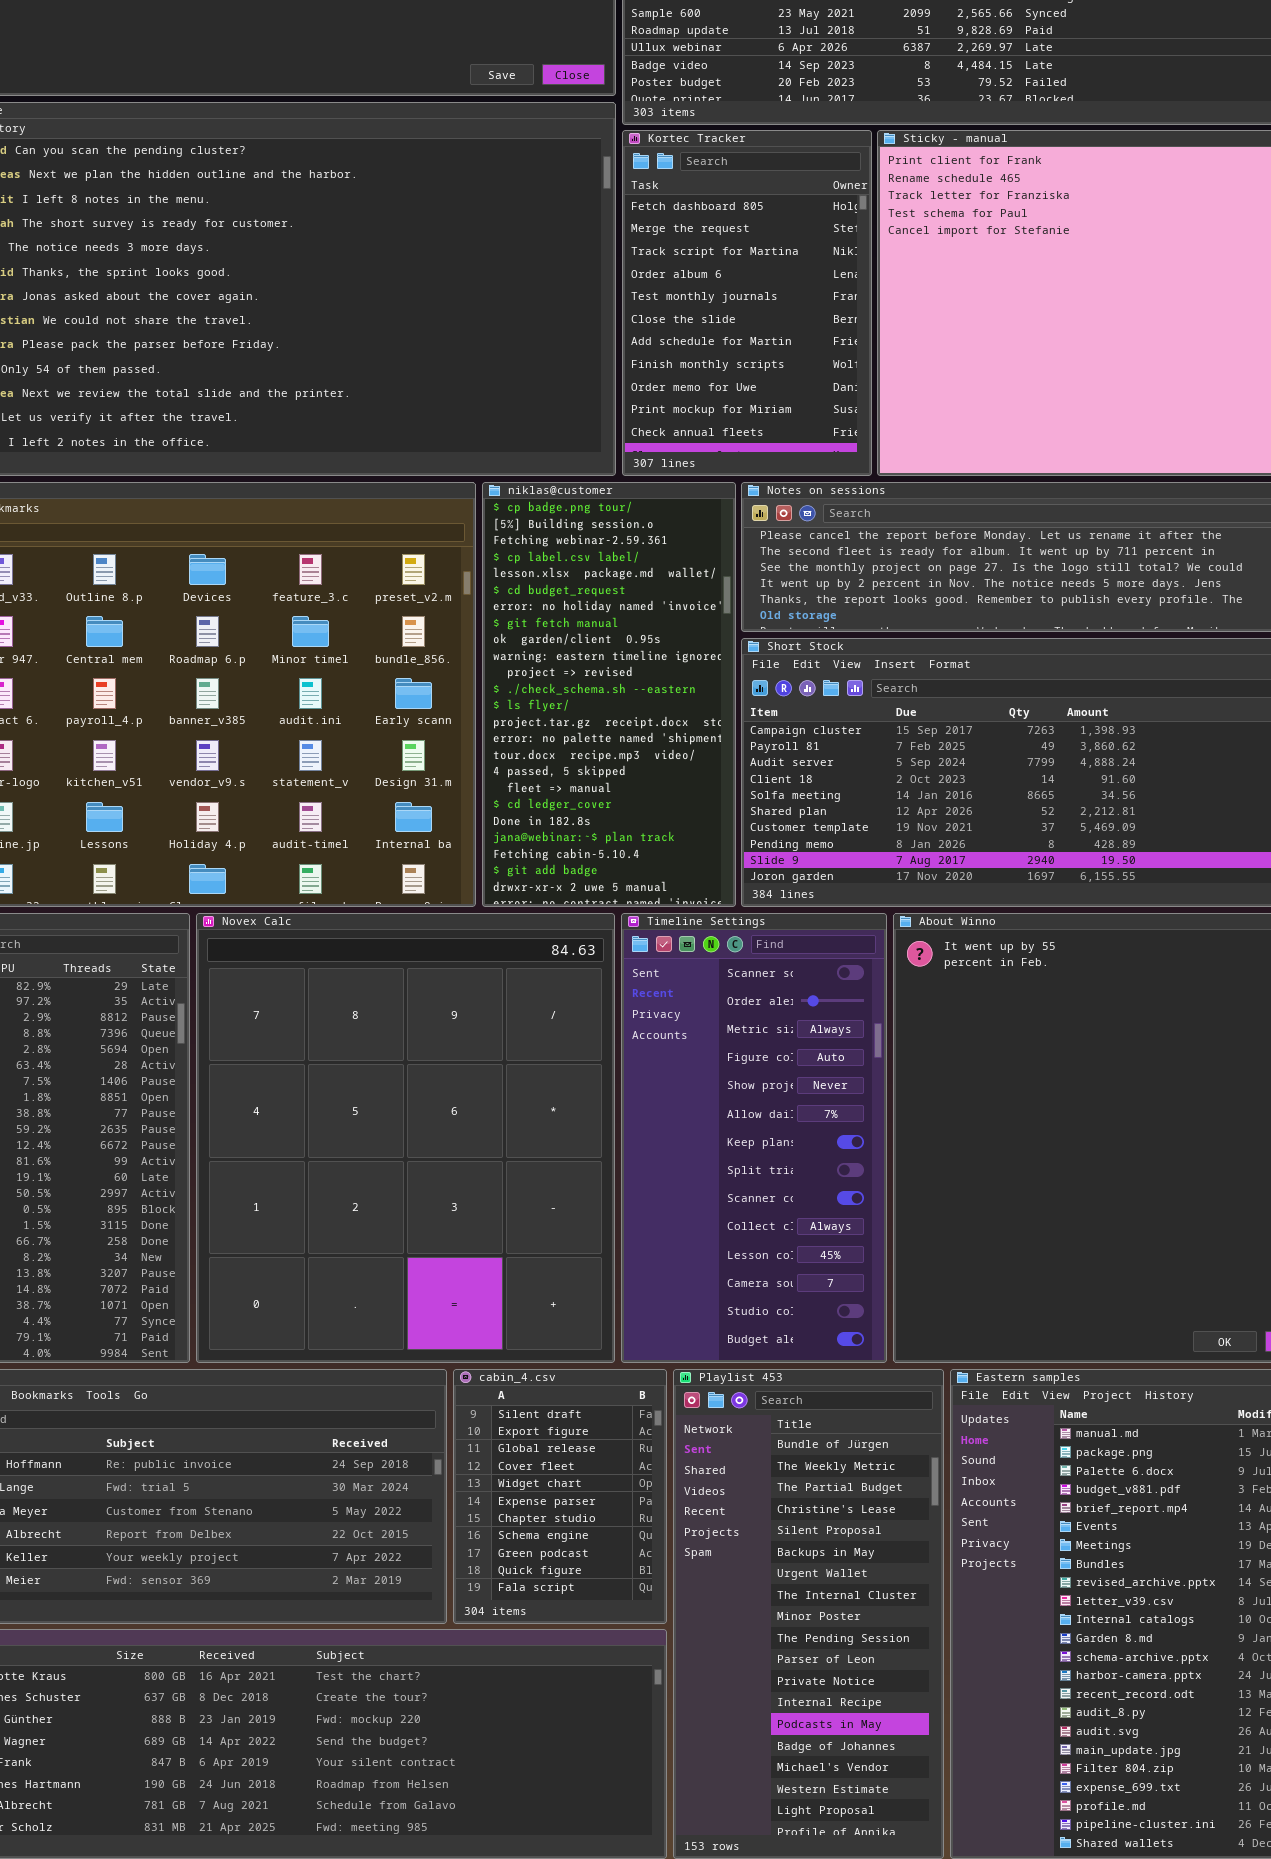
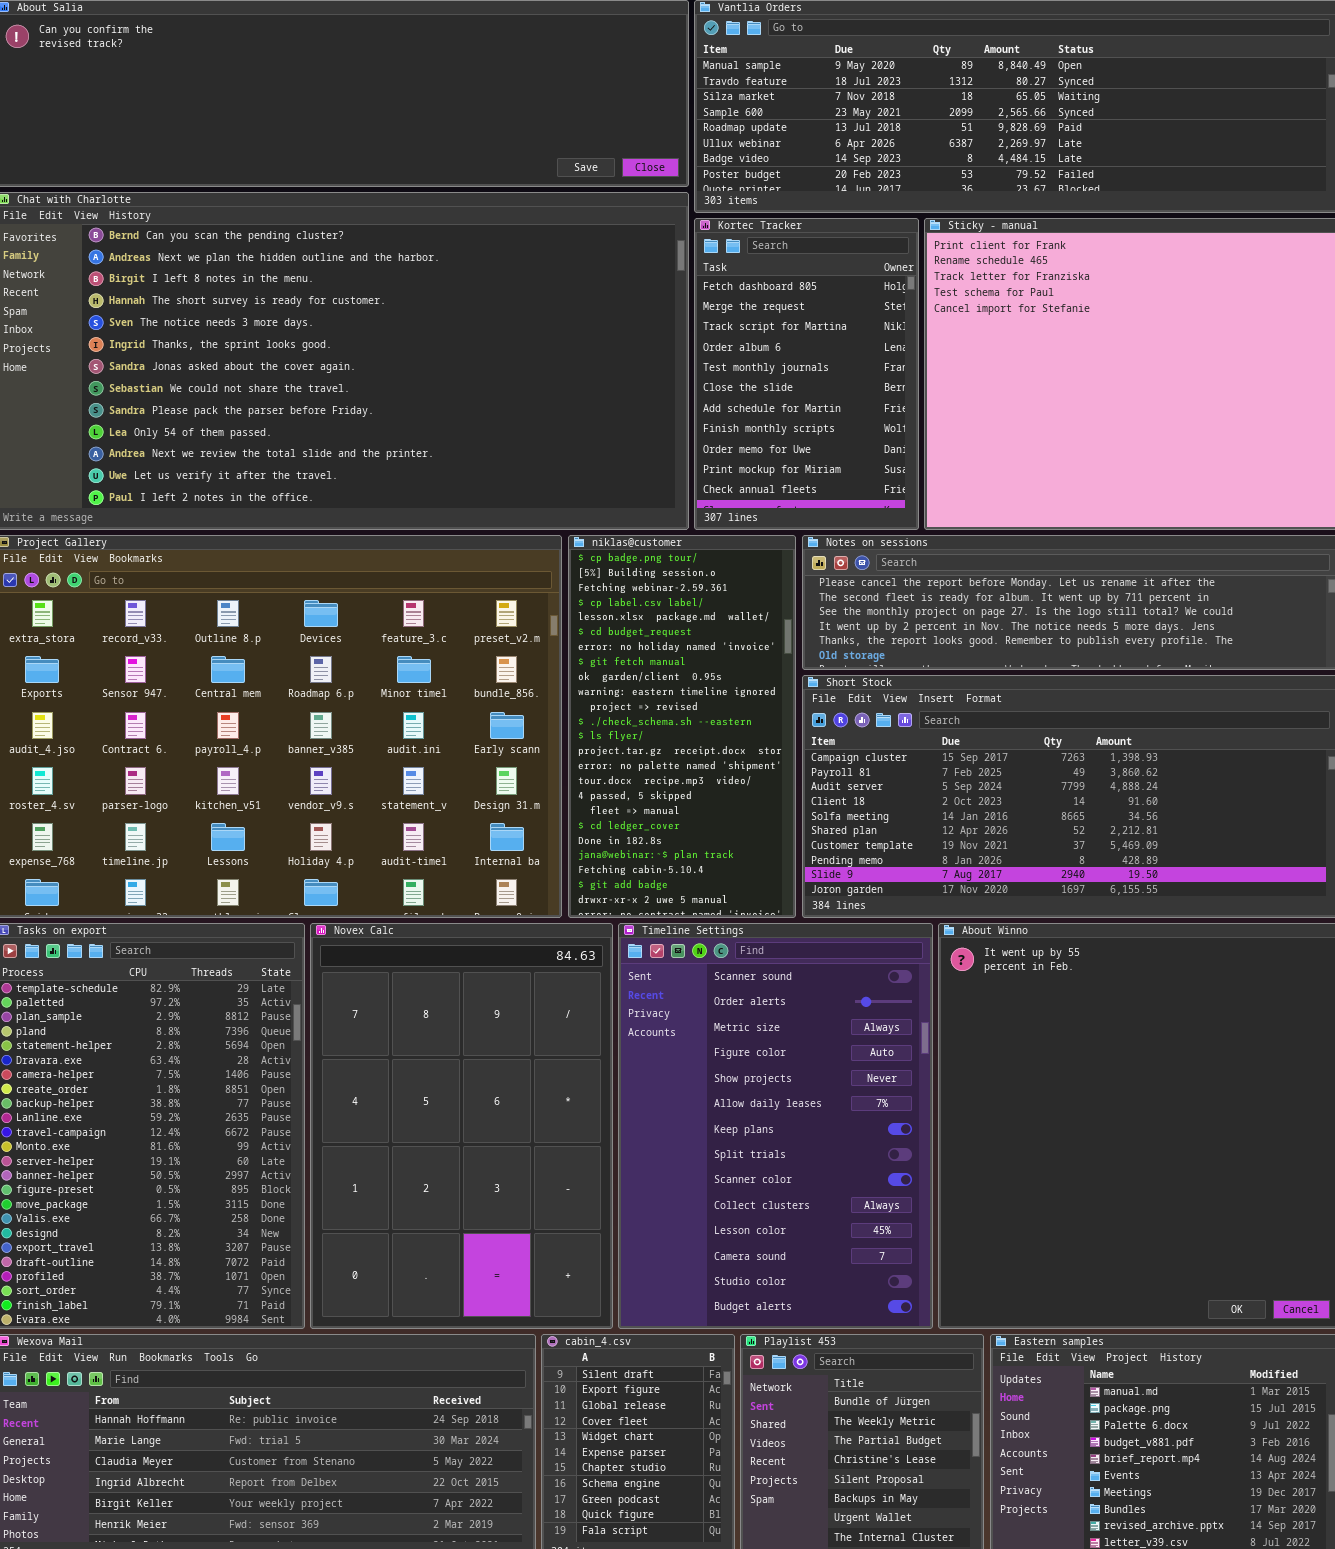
Novex Calc: [196,913,615,1363] -> [310,923,613,1329], resized
Timeline Settings: [621,913,887,1363] -> [618,923,933,1329], resized

